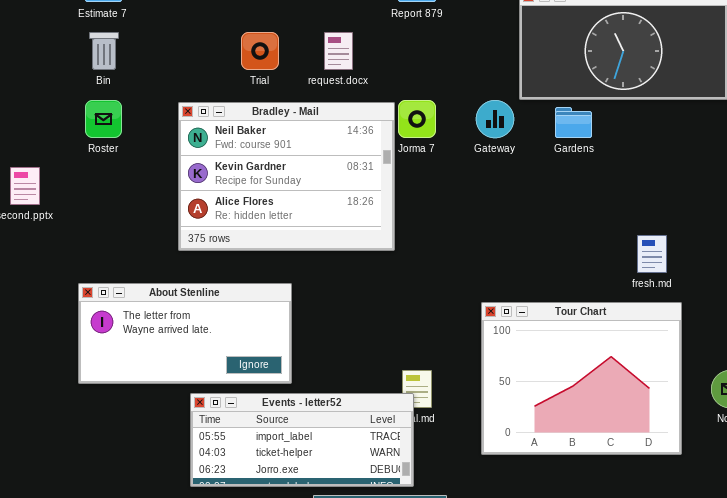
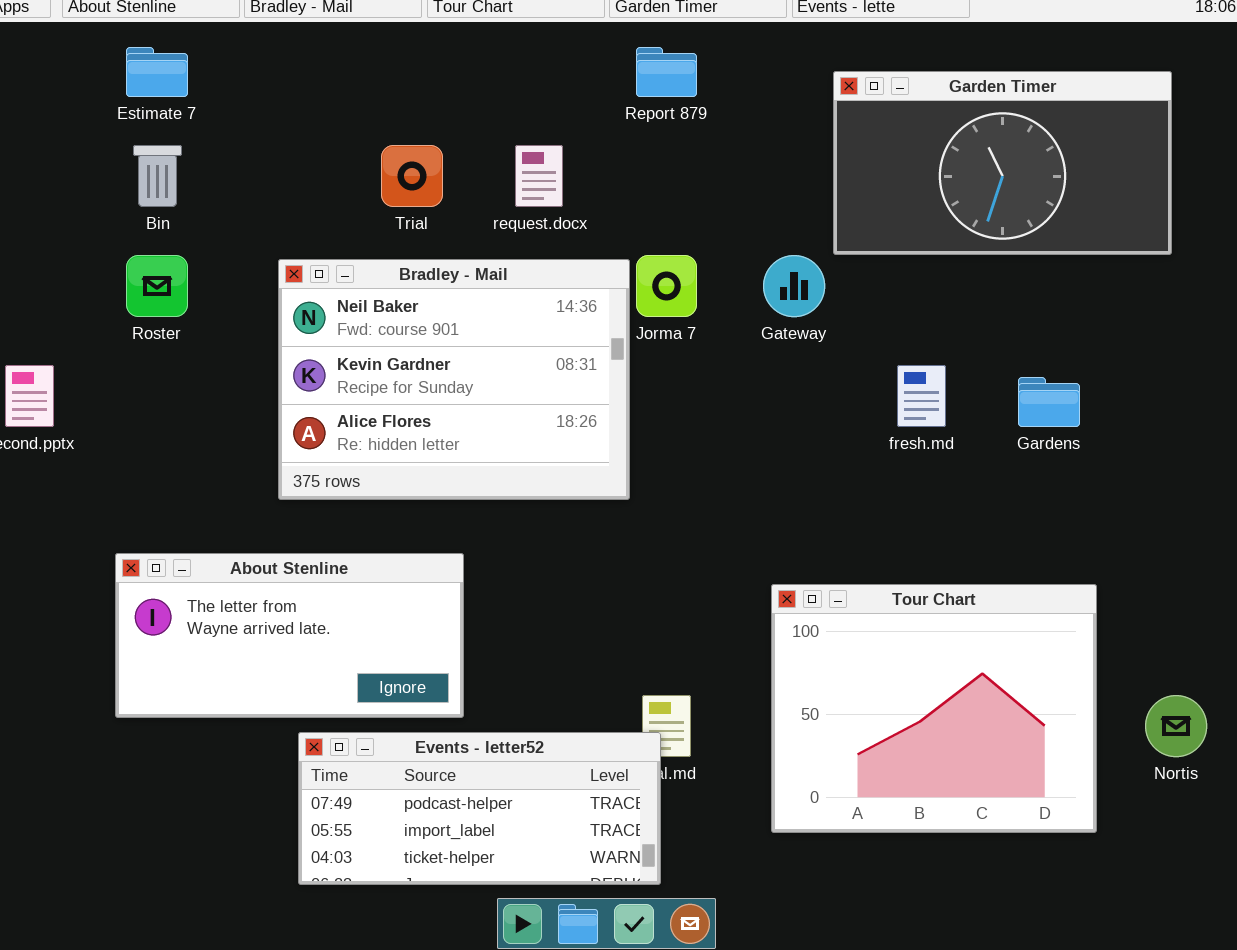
Gardens: [555,107,592,138] -> [1018,377,1080,427], moved
fresh.md: [637,235,667,273] -> [897,365,946,427], moved
Events - letter52: [190,393,414,487] -> [298,732,661,885], scrolled up 1 row

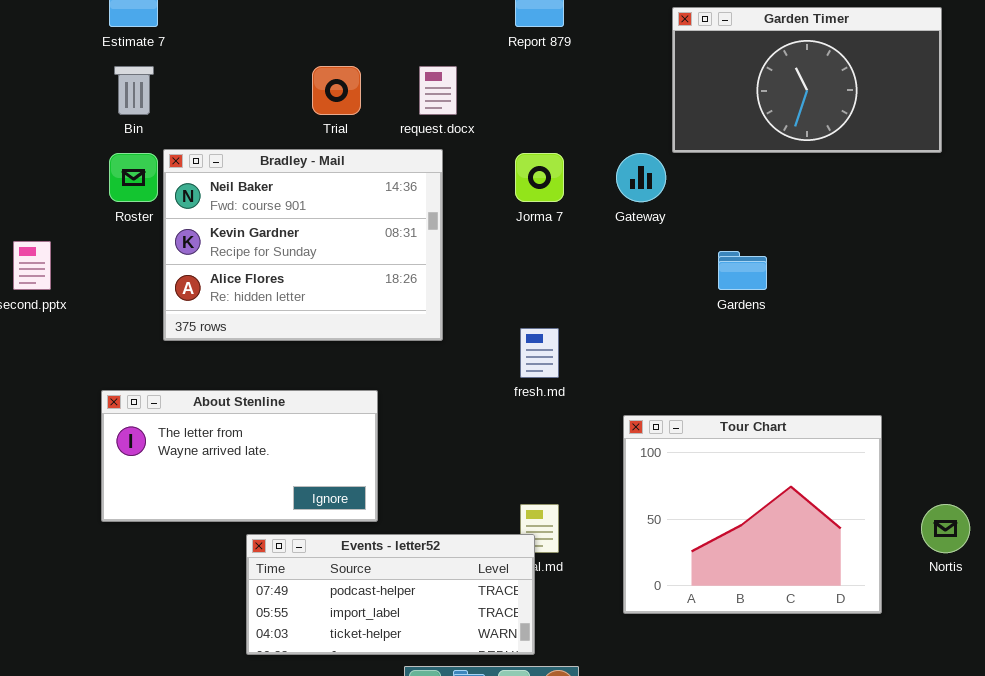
Bradley - Mail: [278,259,630,500] -> [163,149,443,341], moved
fresh.md: [897,365,946,427] -> [520,328,559,378], moved
Gardens: [1018,377,1080,427] -> [718,251,767,290], moved

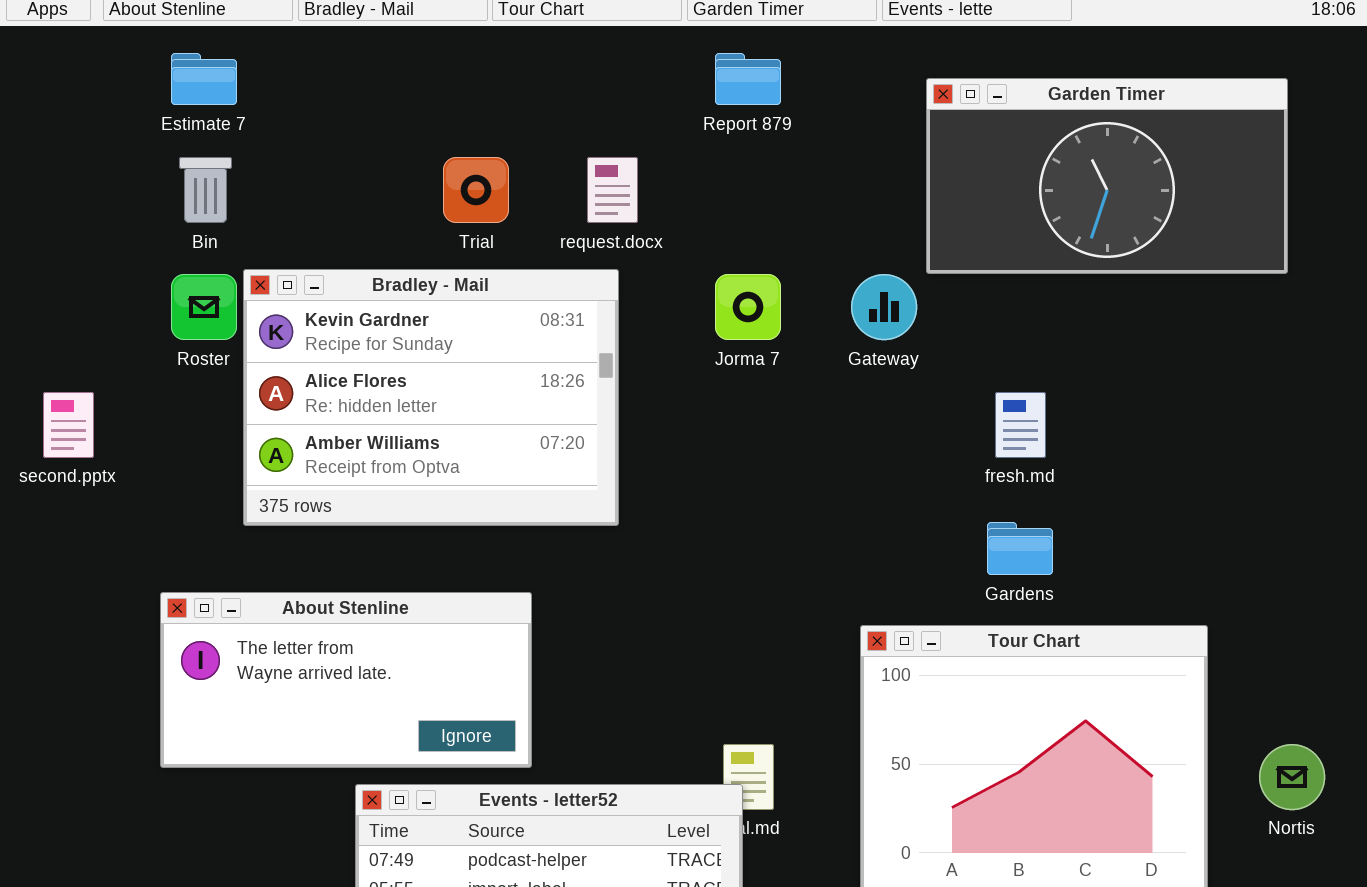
Bradley - Mail: [163,149,443,341] -> [243,269,619,526], scrolled down 1 row
Gardens: [718,251,767,290] -> [987,522,1053,575], moved
fresh.md: [520,328,559,378] -> [995,392,1046,458], moved

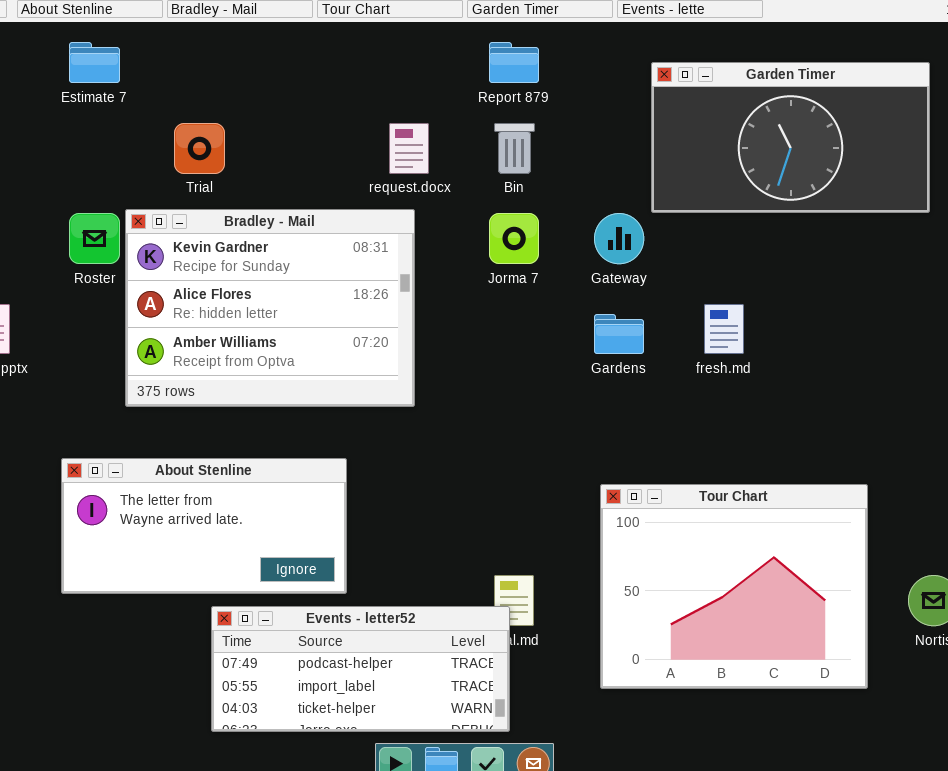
Bin: [179,157,232,223] -> [494,123,535,174], moved
Trial: [443,157,509,223] -> [174,123,225,174], moved
Gardens: [987,522,1053,575] -> [594,314,644,354], moved

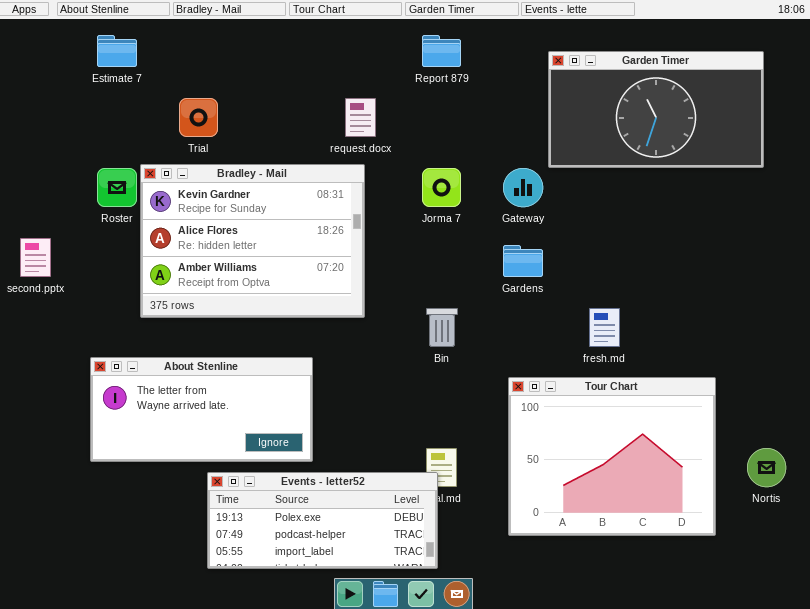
Bin: [494,123,535,174] -> [426,308,458,347], moved
fresh.md: [704,304,744,354] -> [589,308,620,347], moved
Events - letter52: [211,606,510,732] -> [207,472,438,569], scrolled up 1 row

